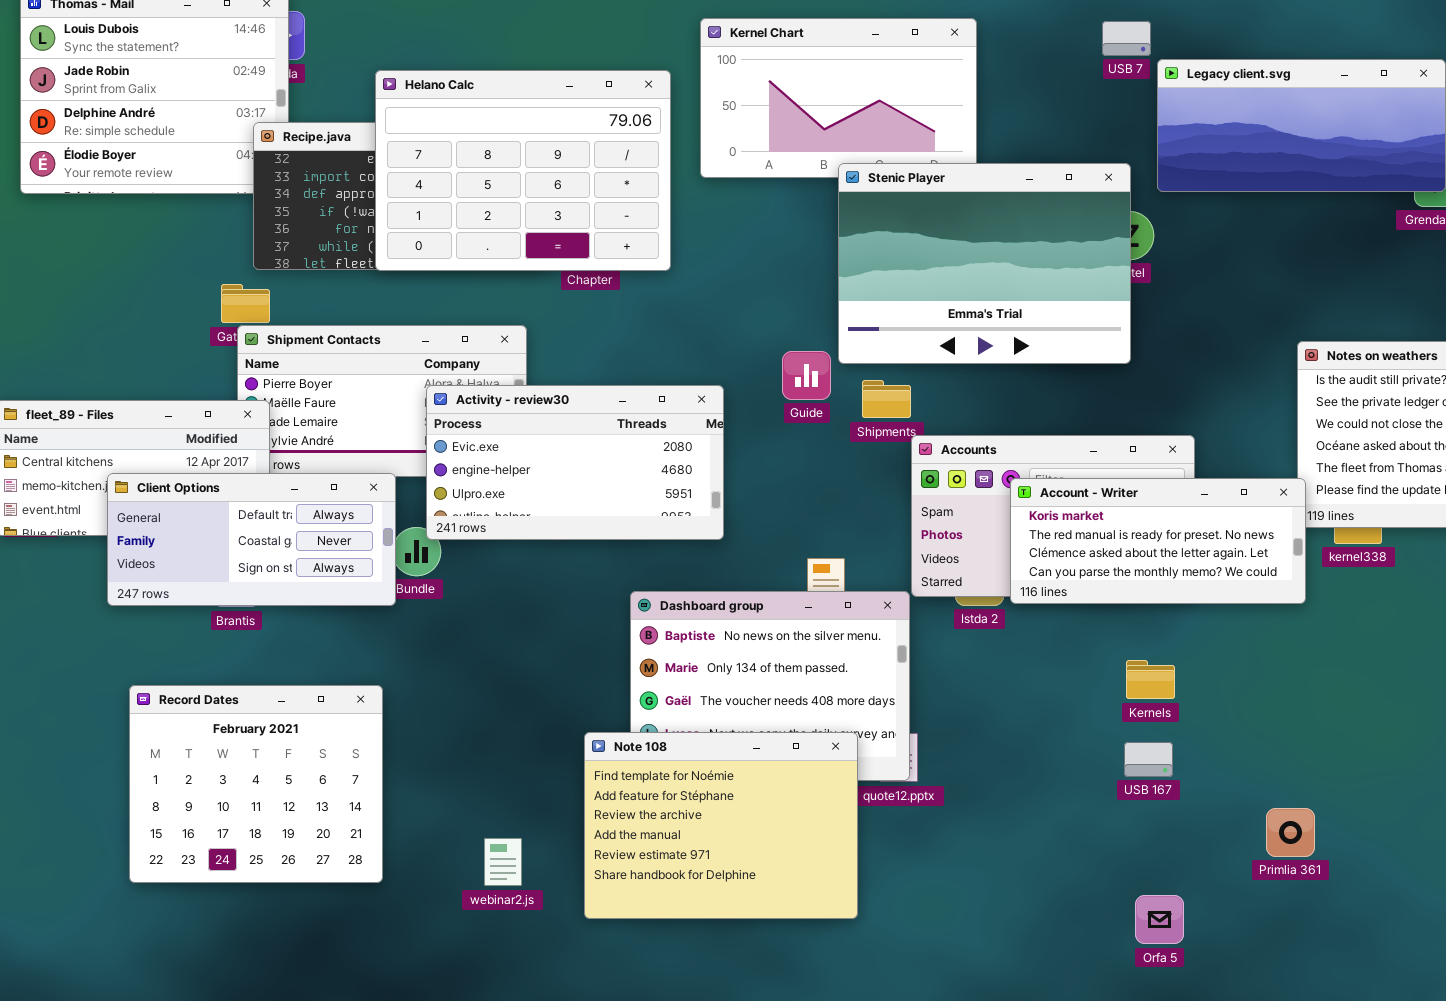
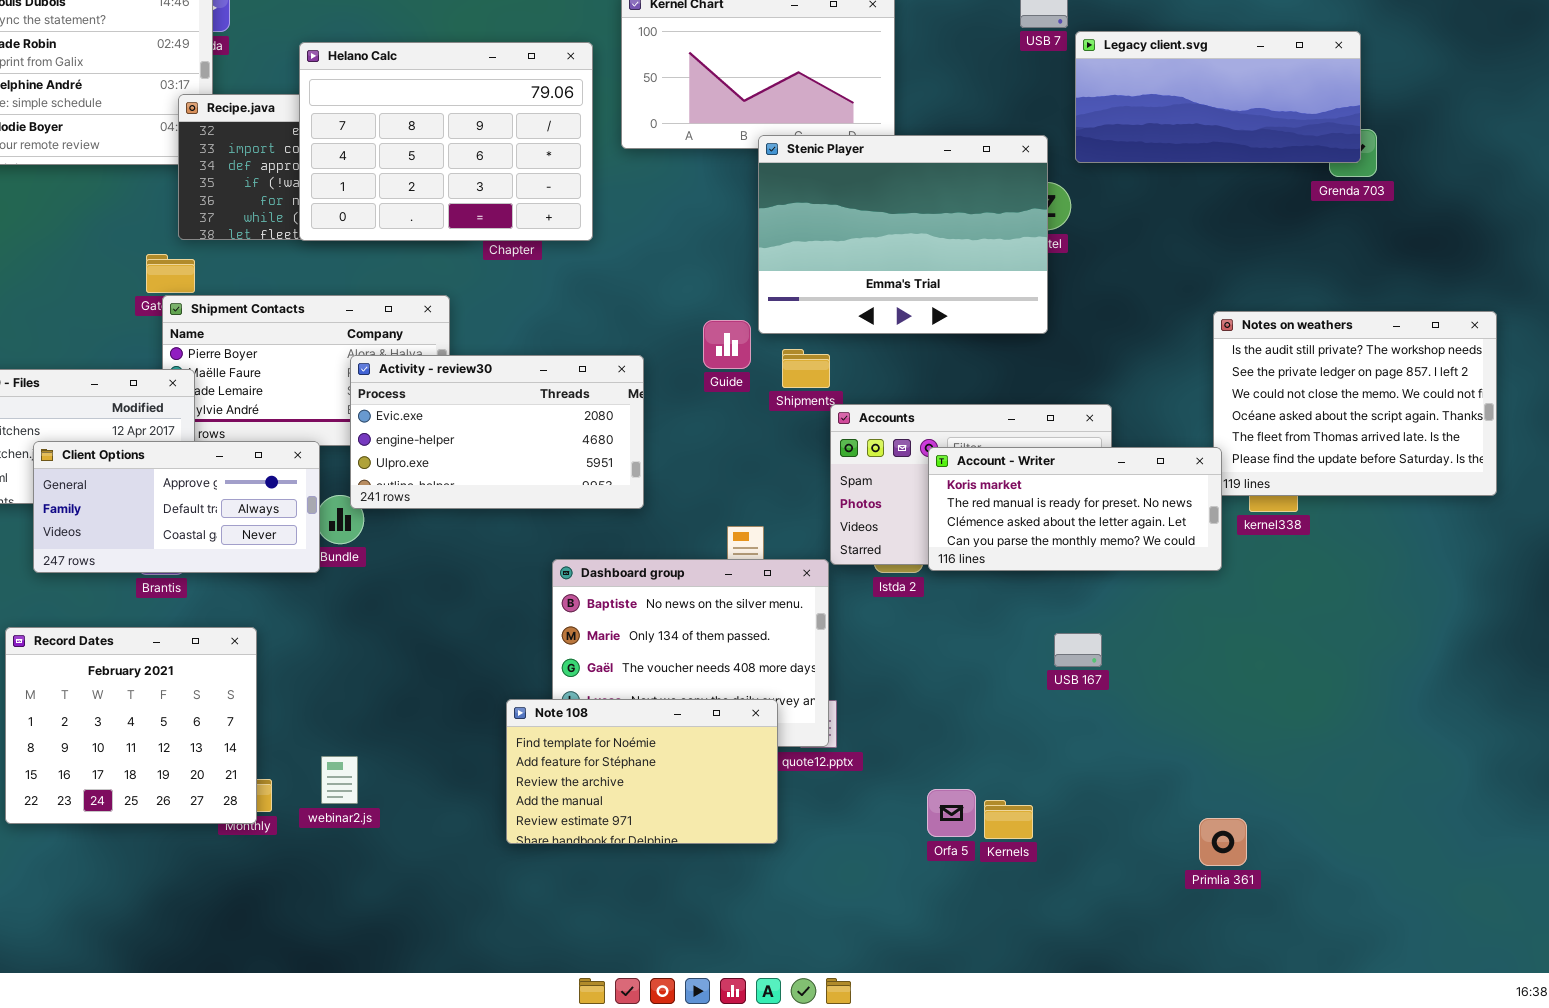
Client Options: [107,473,396,606] -> [33,441,320,573], scrolled up 1 row
Kernels: [1126,660,1175,699] -> [984,800,1033,839], moved
Record Dates: [129,685,383,883] -> [5,627,257,824], moved
Note 108: [584,732,858,919] -> [506,699,778,844], resized
USB 167: [1124,742,1173,777] -> [1054,633,1102,667], moved
Primlia 361: [1266,808,1315,857] -> [1199,818,1247,866], moved
webinar2.js: [484,838,522,886] -> [321,756,358,804], moved
Orfa 5: [1135,895,1184,944] -> [927,789,976,837], moved

